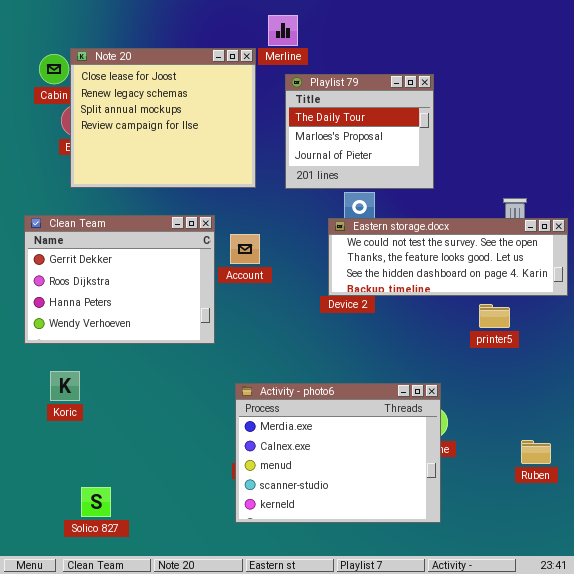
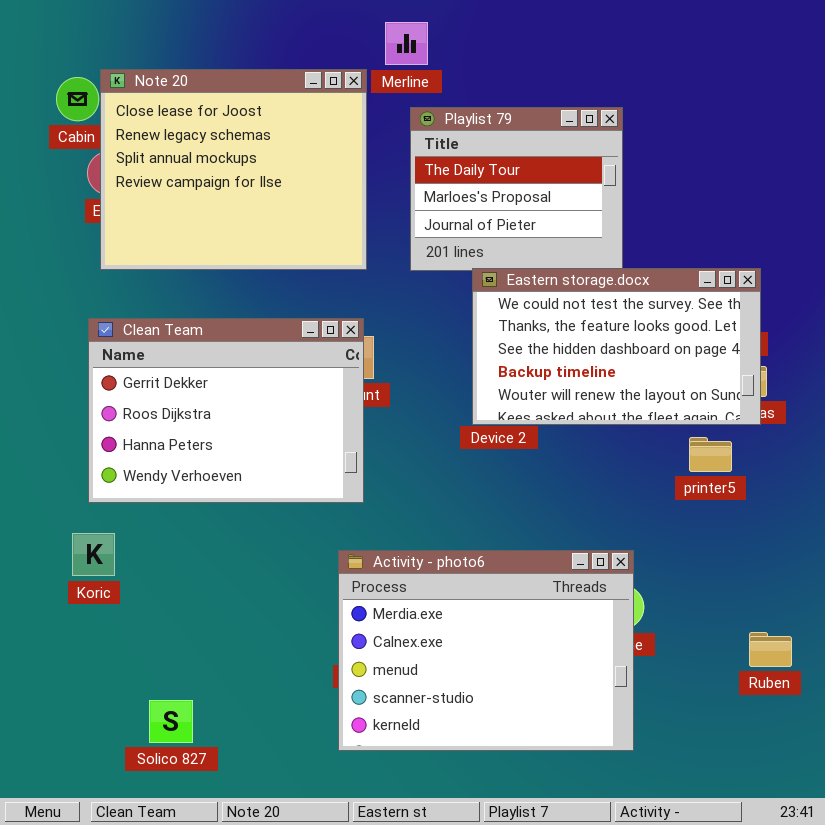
Clean Team: [24,215,215,344] -> [88,318,364,503], moved
Eastern storage.docx: [328,218,568,296] -> [472,268,761,425], resized
Solico 827: [81,487,111,517] -> [149,700,193,743], moved

